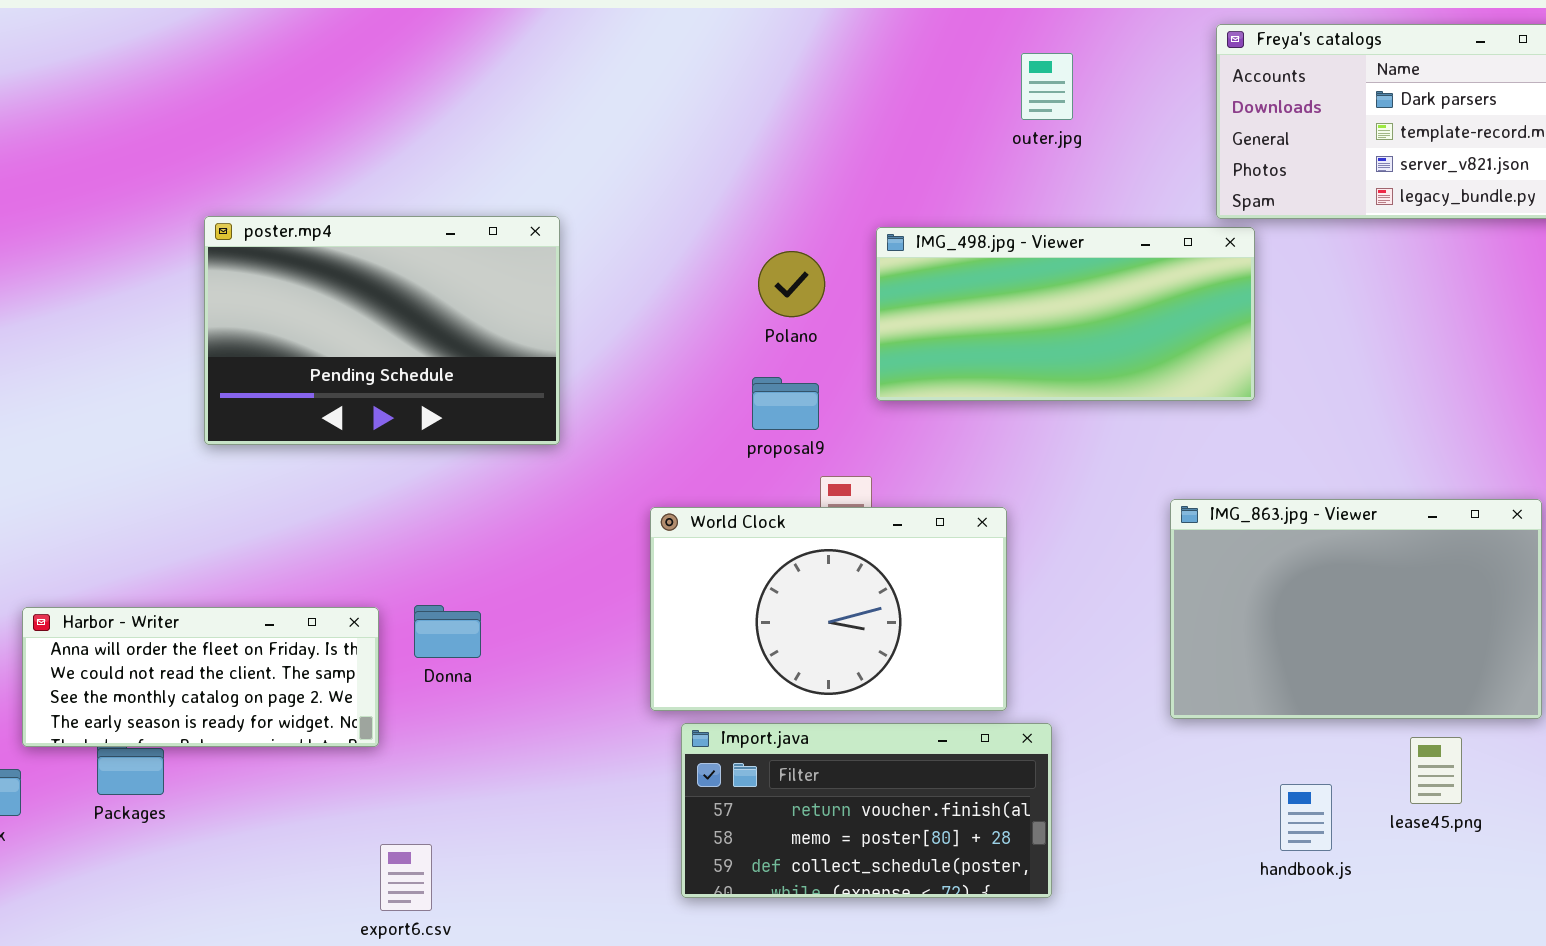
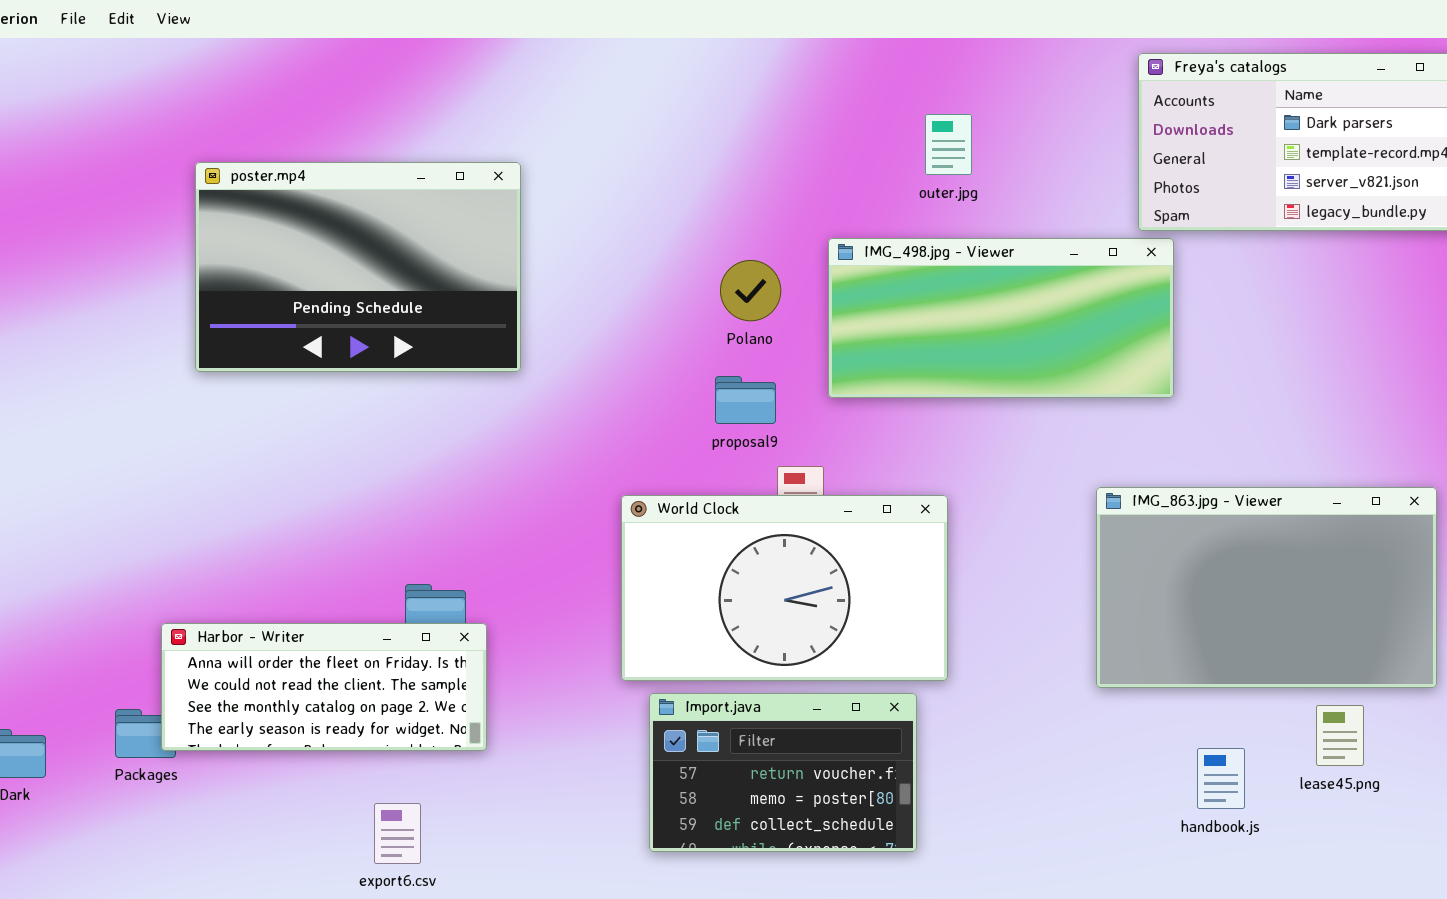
outer.jpg: [1021,53,1073,120] -> [925,114,972,175], moved
poster.mp4: [204,216,560,445] -> [195,162,521,372], moved
Harbor - Writer: [22,607,379,747] -> [161,623,487,751], moved
Import.java: [681,723,1052,898] -> [649,693,917,852], resized

